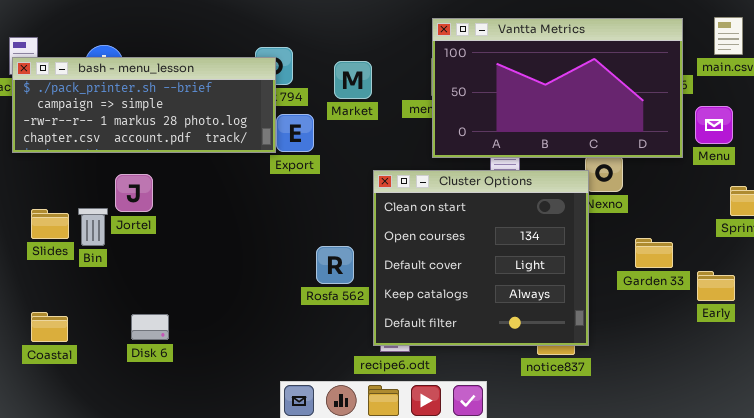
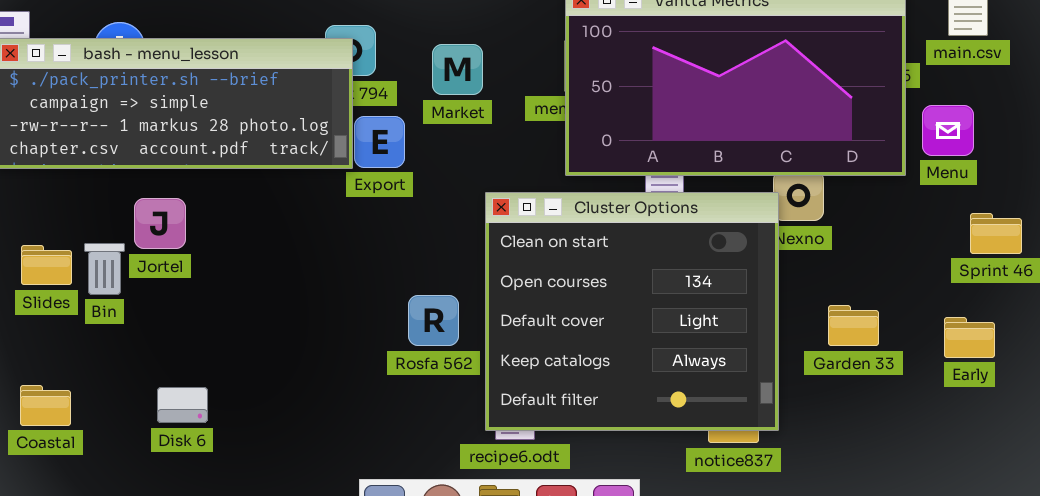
Garden 33: [635,238,673,268] -> [828,305,879,346], moved
Early: [697,271,735,301] -> [944,317,995,358], moved

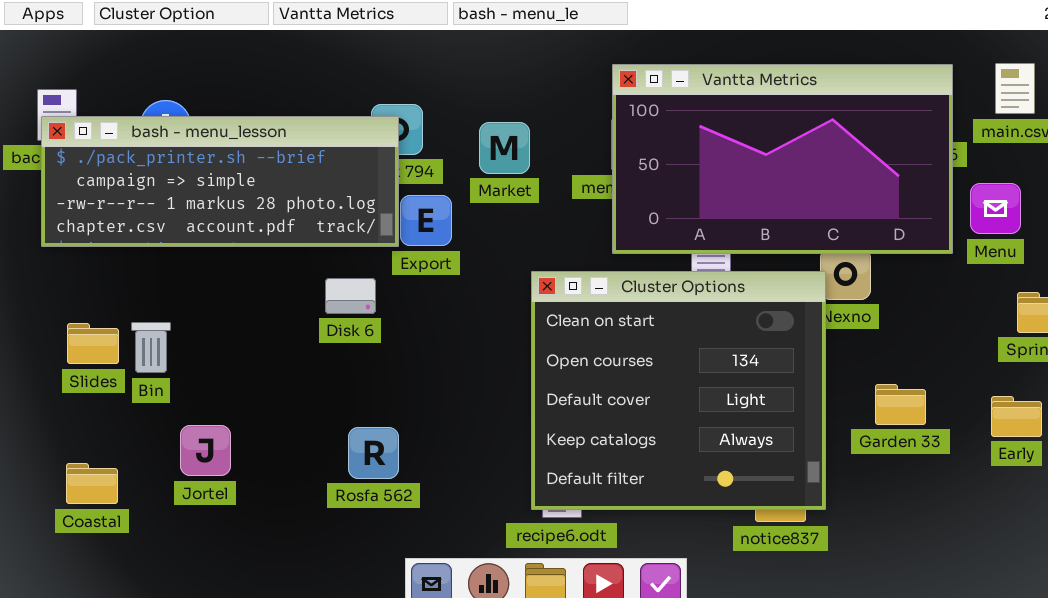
Jortel: [134,198,186,249] -> [180,425,231,476], moved
Rosfa 562: [408,295,459,346] -> [348,427,399,479], moved
Disk 6: [157,387,208,423] -> [325,278,376,314], moved

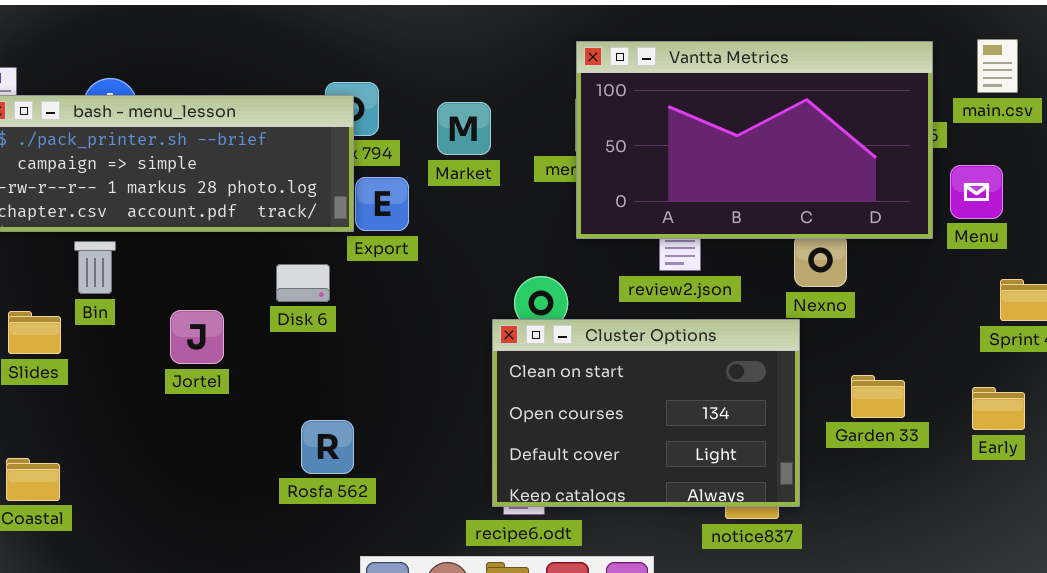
Cluster Options: [531,271,826,510] -> [492,319,800,507], resized
Bin: [131,322,171,373] -> [74,241,116,294], moved
Jortel: [180,425,231,476] -> [170,310,224,364], moved

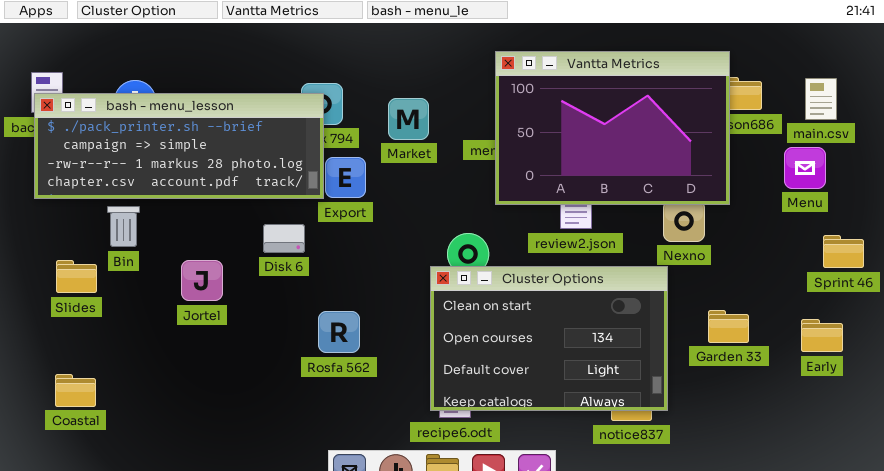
main.csv: [977,39,1018,93] -> [805,78,837,120], moved
Vantta Metrics: [576,41,933,239] -> [495,51,730,205], resized
Rosfa 562: [301,420,354,474] -> [318,311,360,353], moved

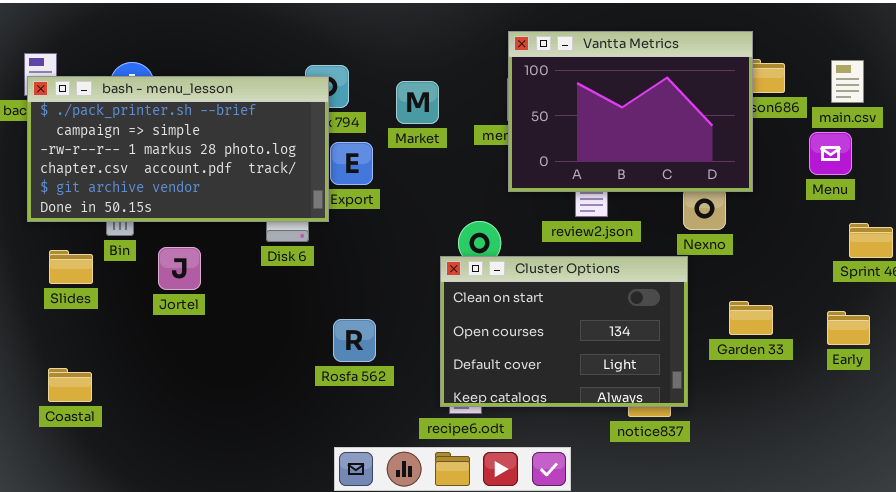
bash - menu_lesson: [34,93,324,199] -> [27,76,329,222], resized
Jortel: [181,260,223,301] -> [158,247,201,290], moved
Rosfa 562: [318,311,360,353] -> [333,319,376,362], moved

